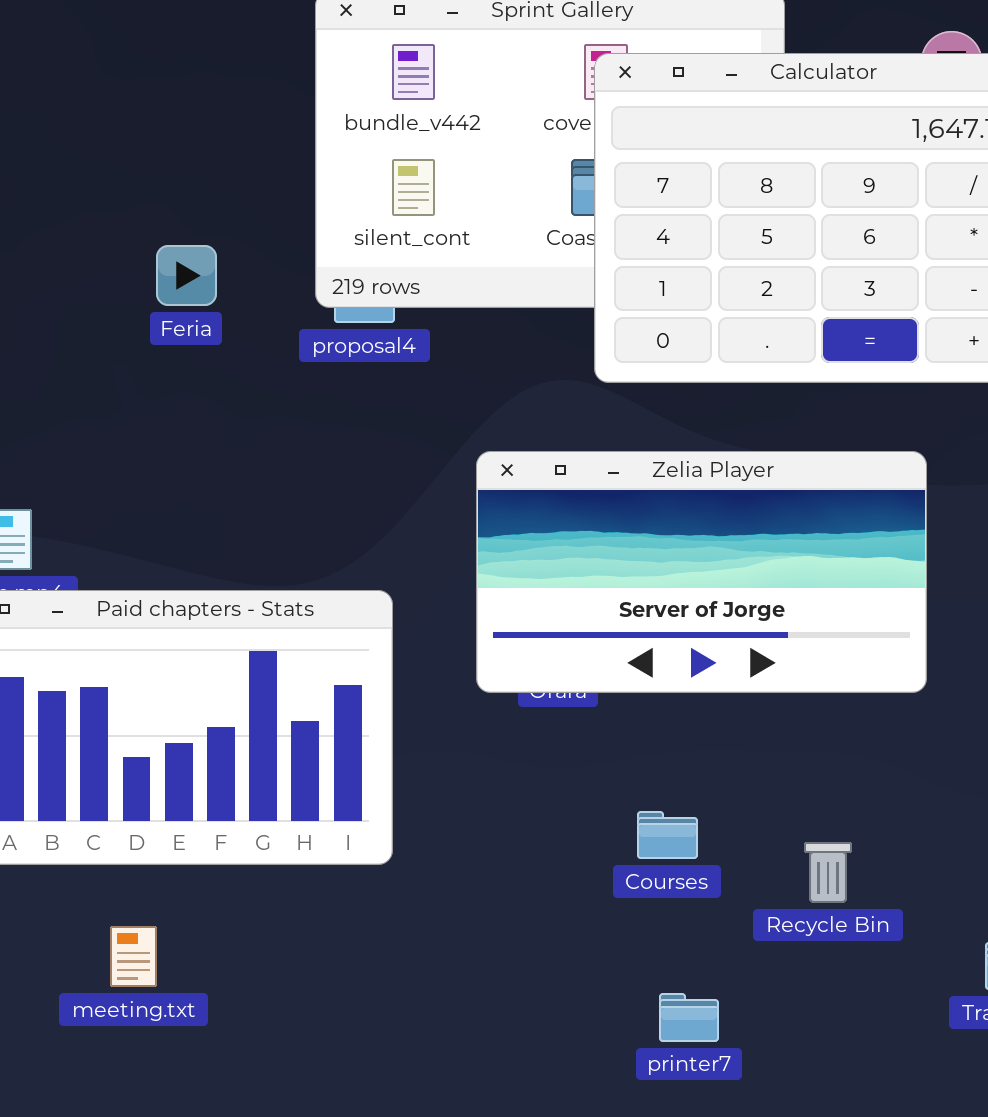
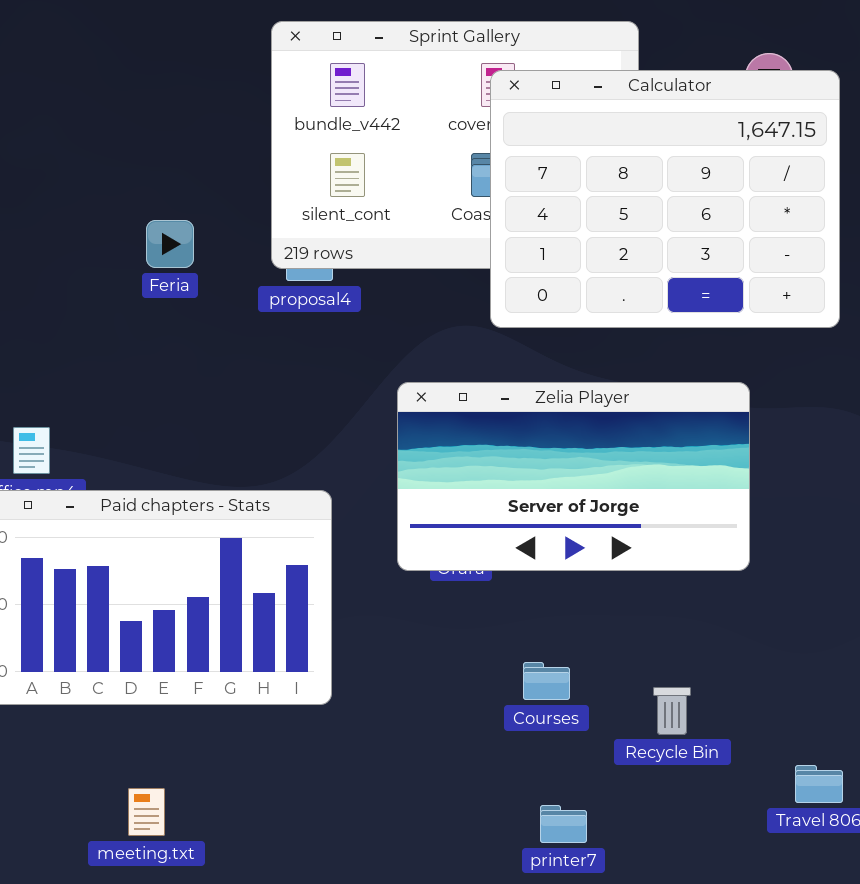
meeting.txt: [110,926,157,987] -> [128,788,165,836], moved

